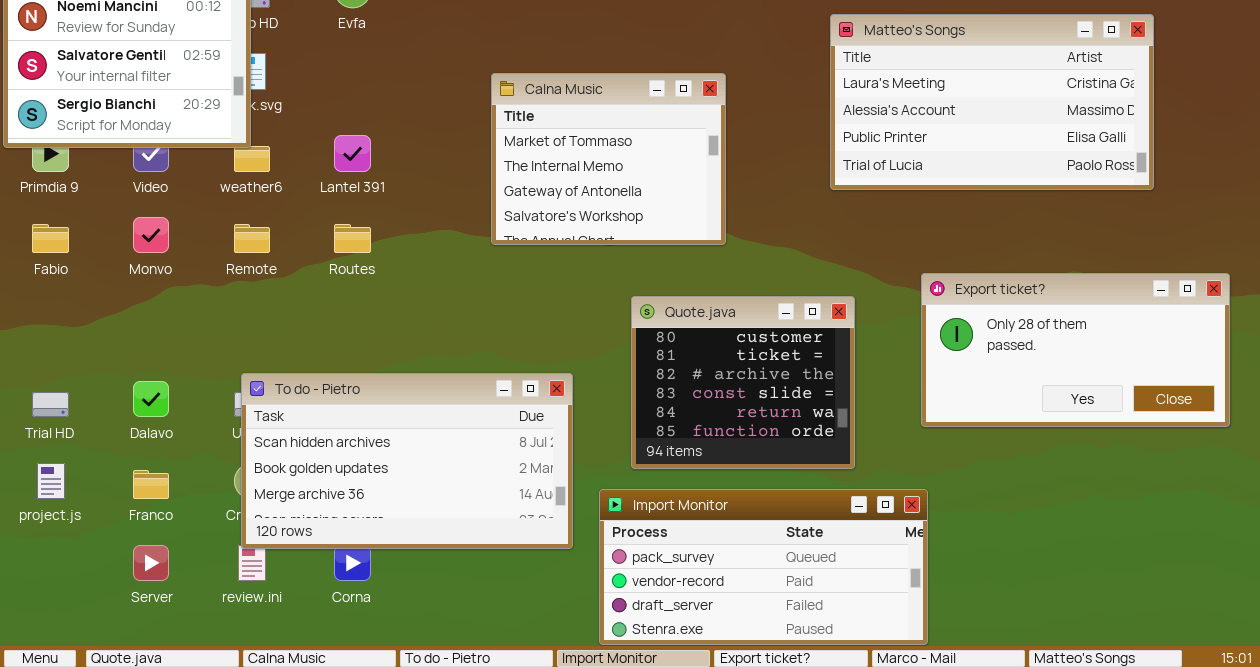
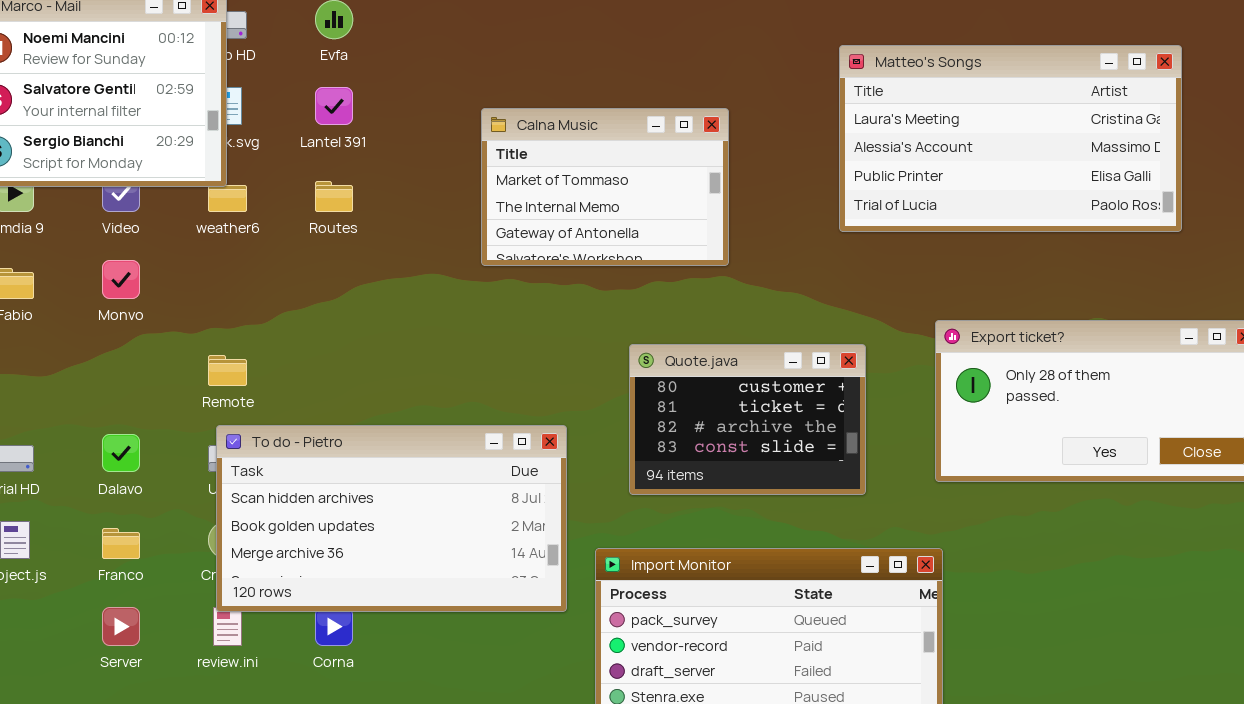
Calna Music: [491,73,726,245] -> [481,108,729,266], resized
Lantel 391: [334,135,371,172] -> [315,87,353,125], moved
Remote: [234,224,270,253] -> [208,355,247,386], moved
Routes: [334,224,371,253] -> [315,181,353,212], moved
Quote.java: [631,296,855,469] -> [629,344,866,495], resized

